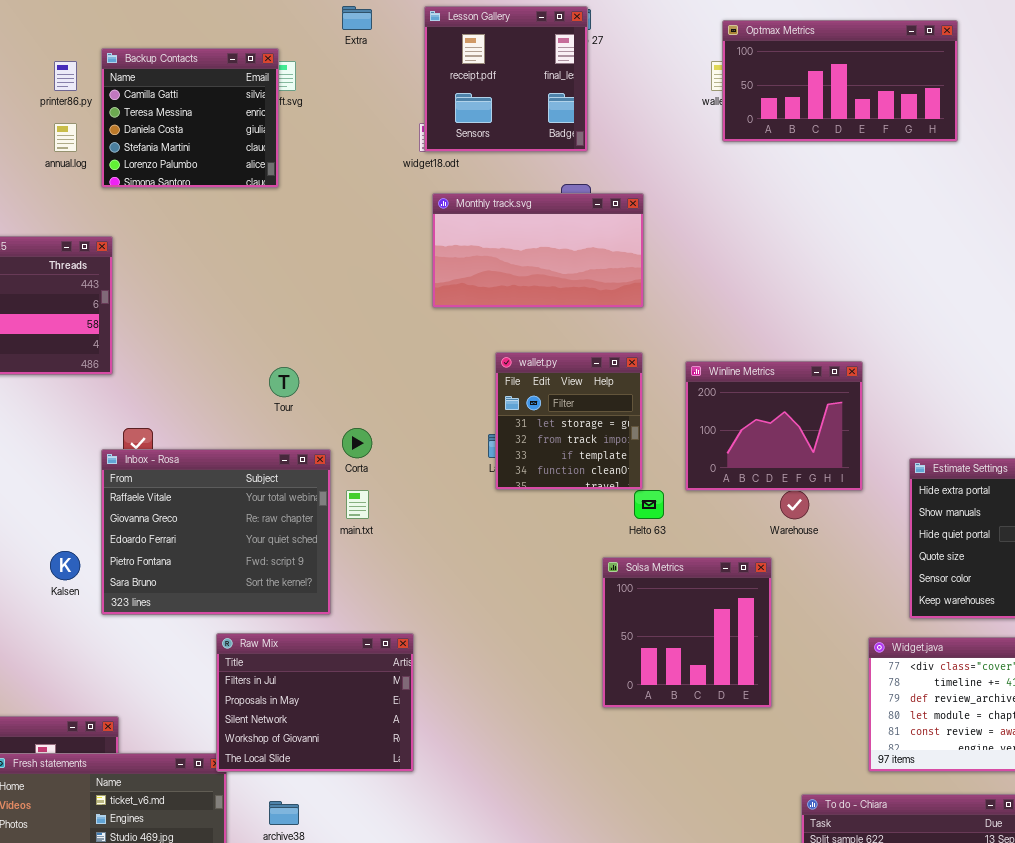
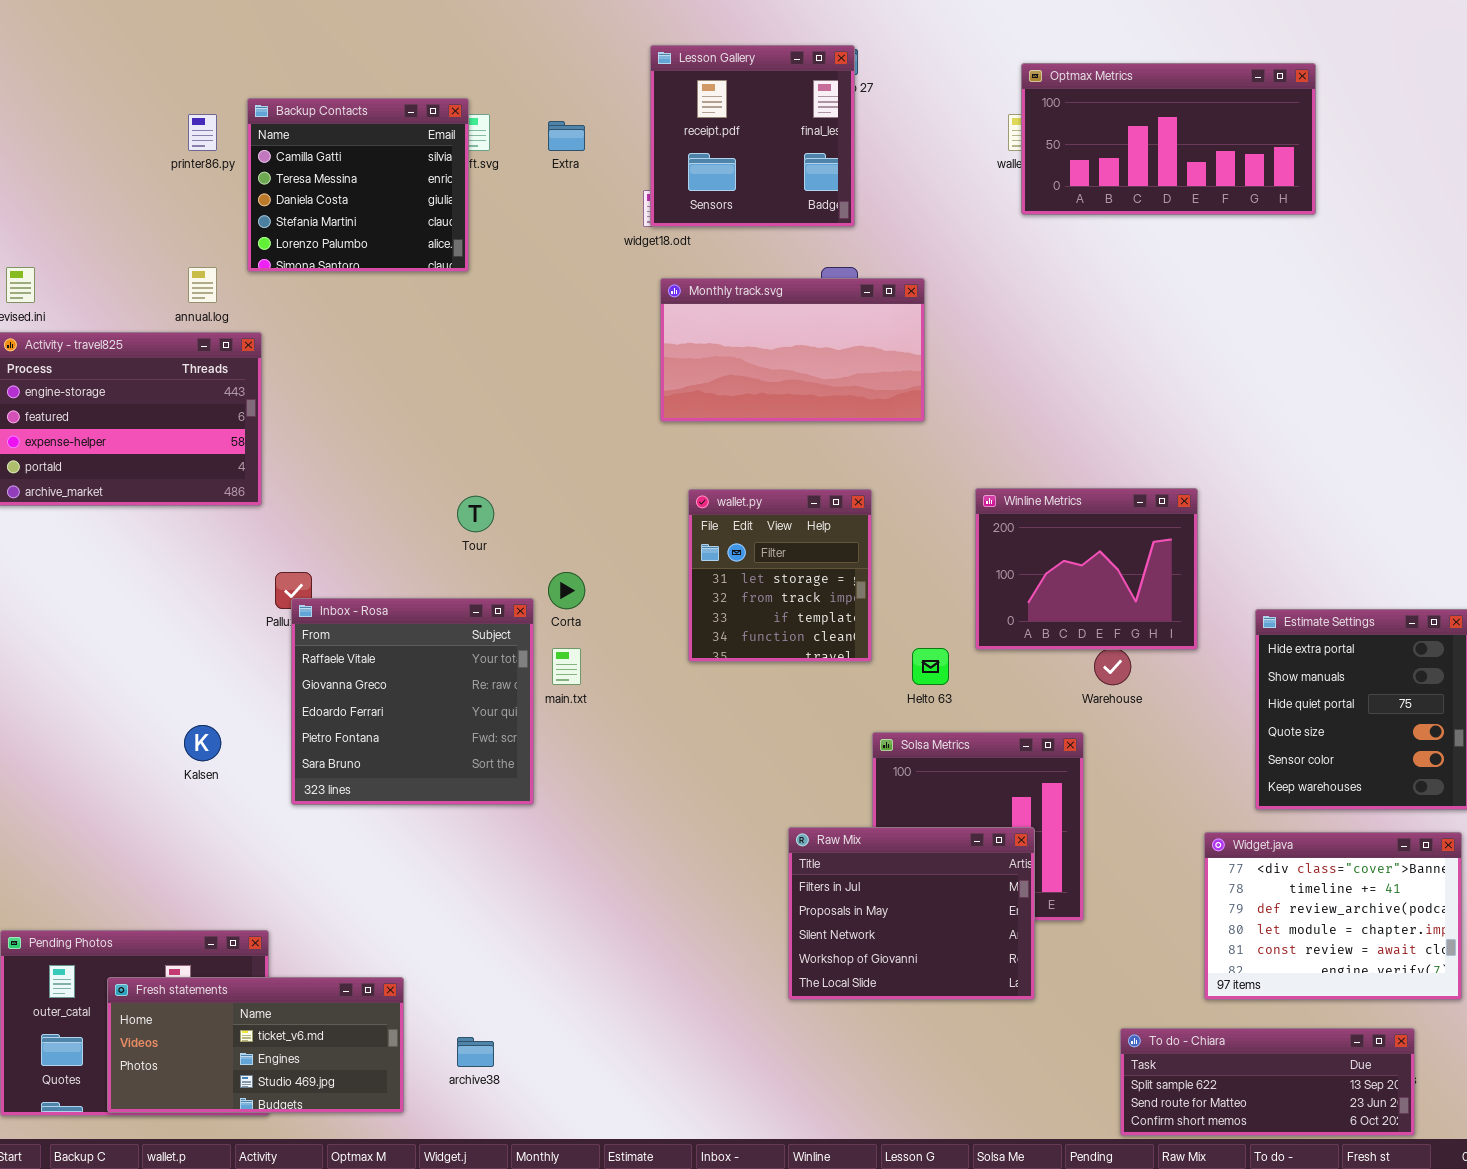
Extra: [342,6,372,30] -> [548,121,585,151], moved
annual.log: [54,123,77,152] -> [188,267,217,303], moved
wallet.py: [495,352,643,490] -> [688,489,872,662], moved
Inbox - Rosa: [101,449,331,615] -> [291,598,534,805], resized
Raw Mix: [216,633,414,772] -> [788,827,1035,1000], moved

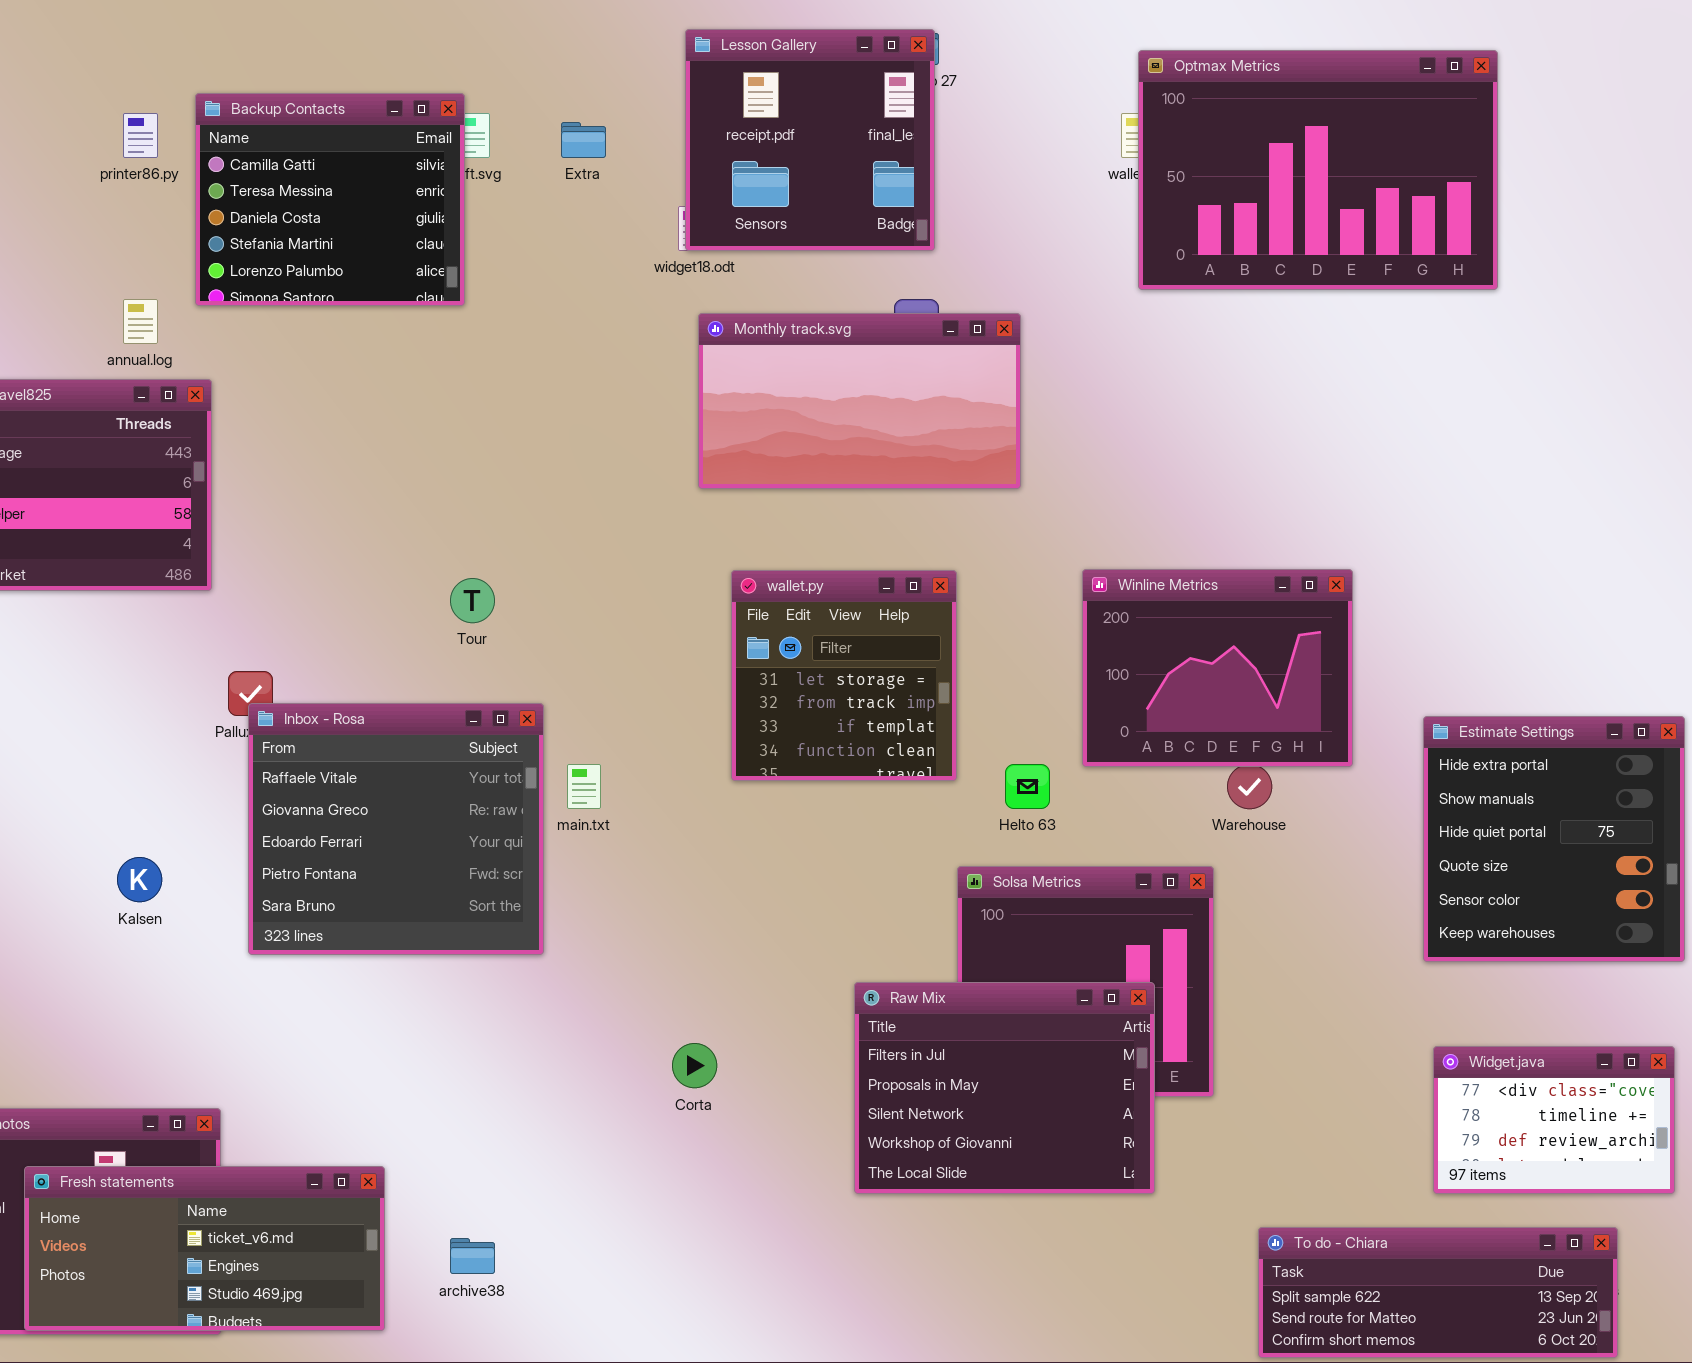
Optmax Metrics: [1021,63,1316,215] -> [1138,50,1498,290], resized
Corta: [548,572,585,609] -> [672,1043,717,1088], moved
Widget.java: [1204,832,1462,1000] -> [1433,1046,1675,1194], resized

